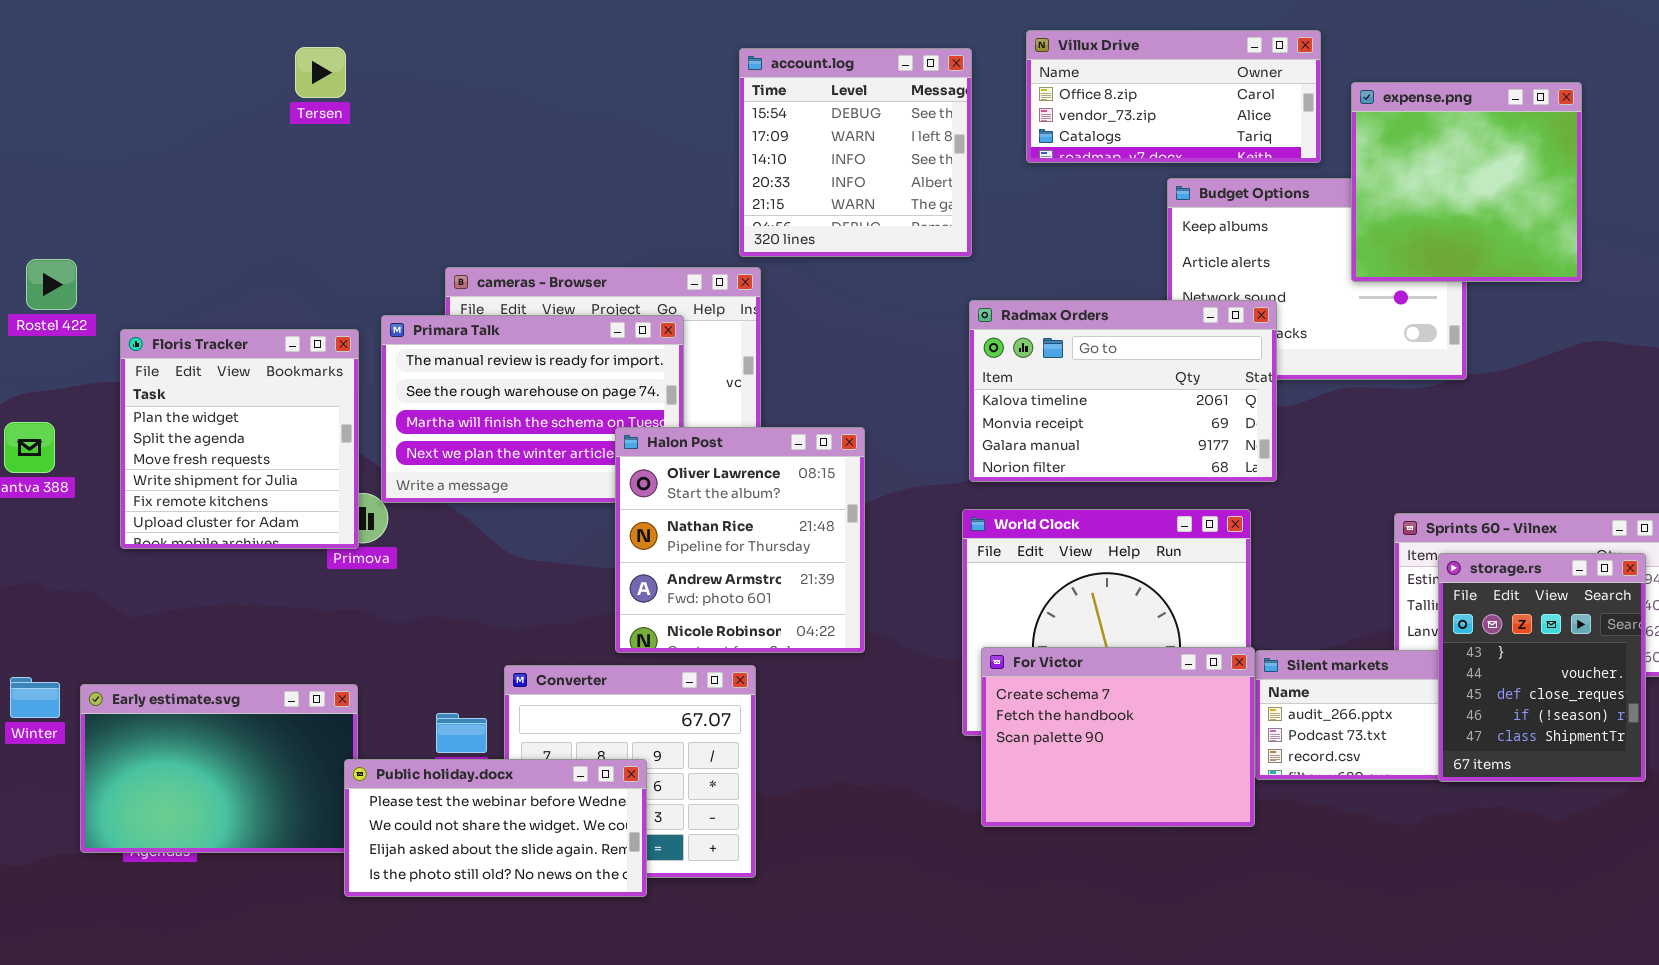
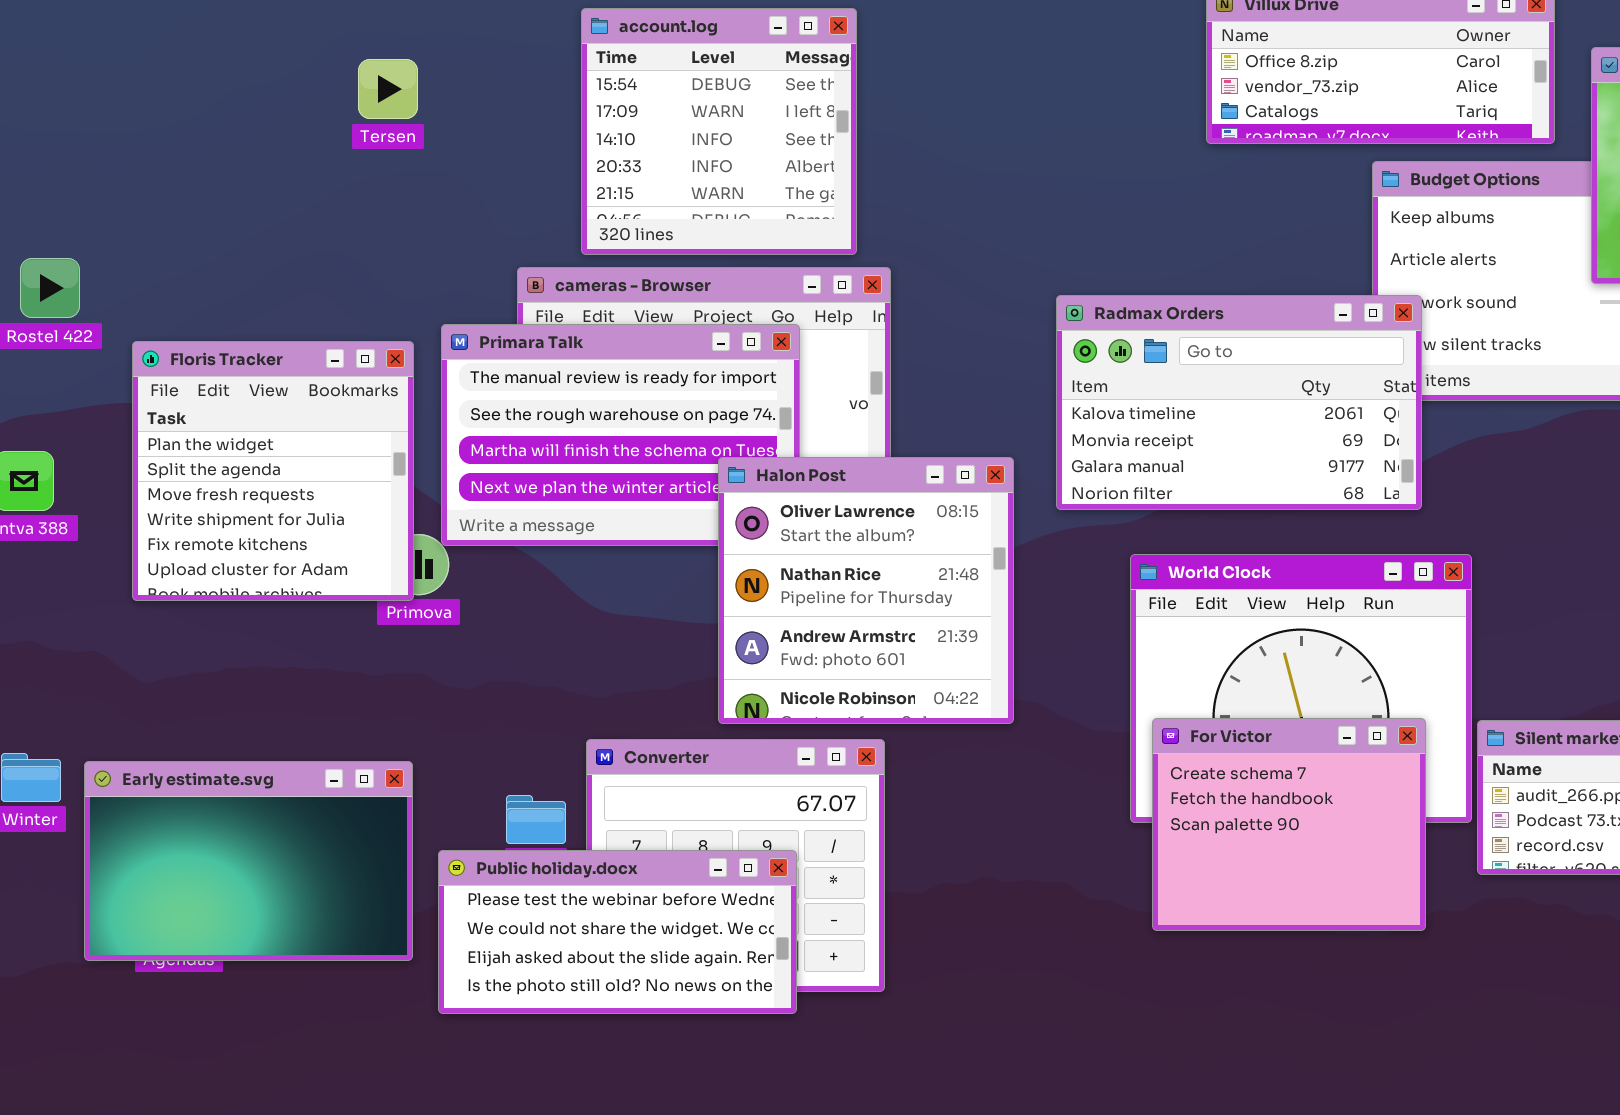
Tersen: [295,47,346,98] -> [358,59,418,119], moved
account.log: [739,48,972,257] -> [581,8,857,255], moved
Radmax Orders: [969,300,1277,482] -> [1056,295,1422,510], moved
For Victor: [981,647,1255,827] -> [1152,718,1426,931], resized
Public holiday.docx: [344,759,647,897] -> [438,850,797,1014], moved

